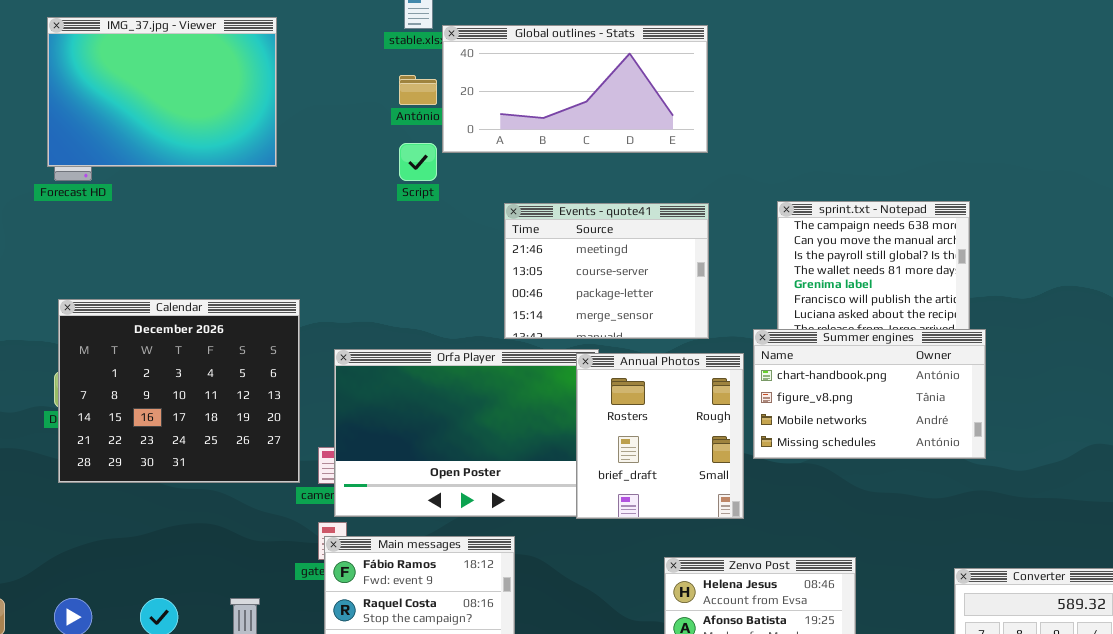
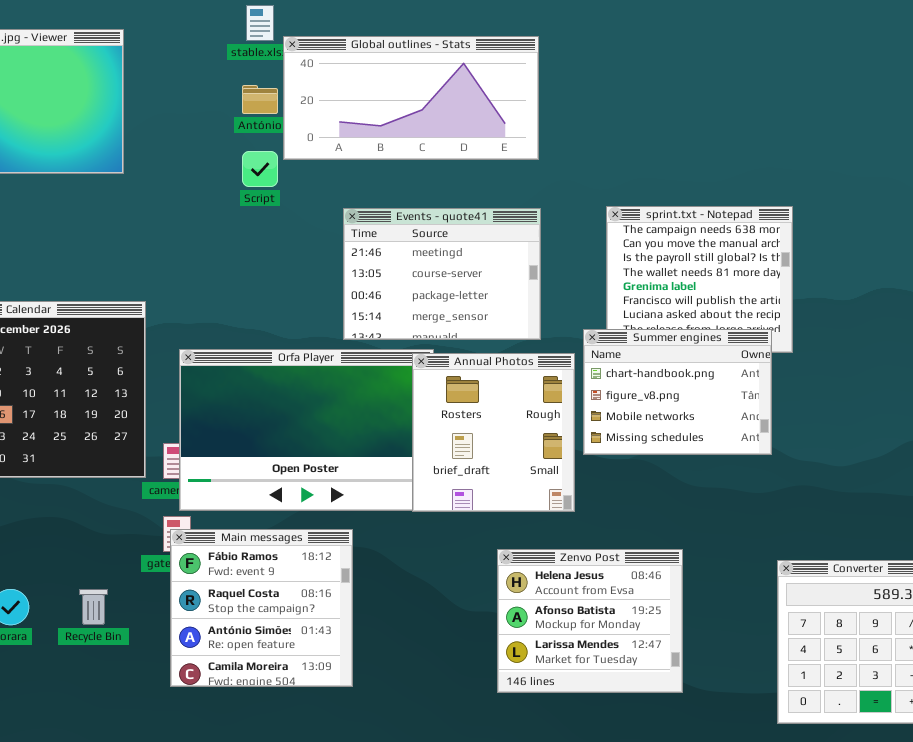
Summer engines: [753,329,986,459] -> [583,329,772,455], resized

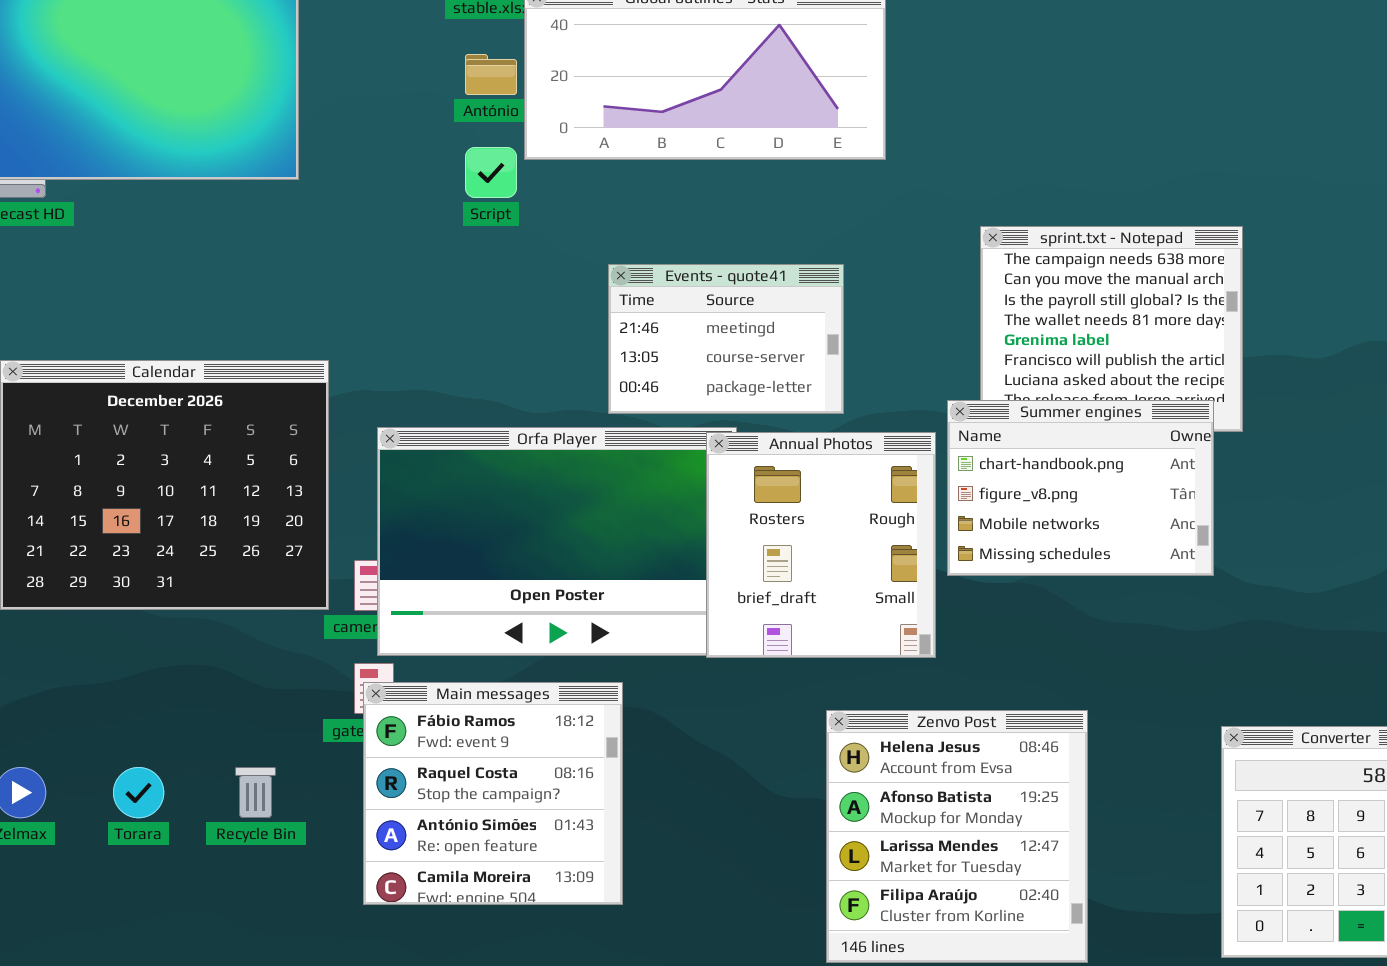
Events - quote41: [343,208,541,340] -> [608,264,844,414], resized
Zenvo Post: [497,549,683,693] -> [826,710,1088,963], resized

